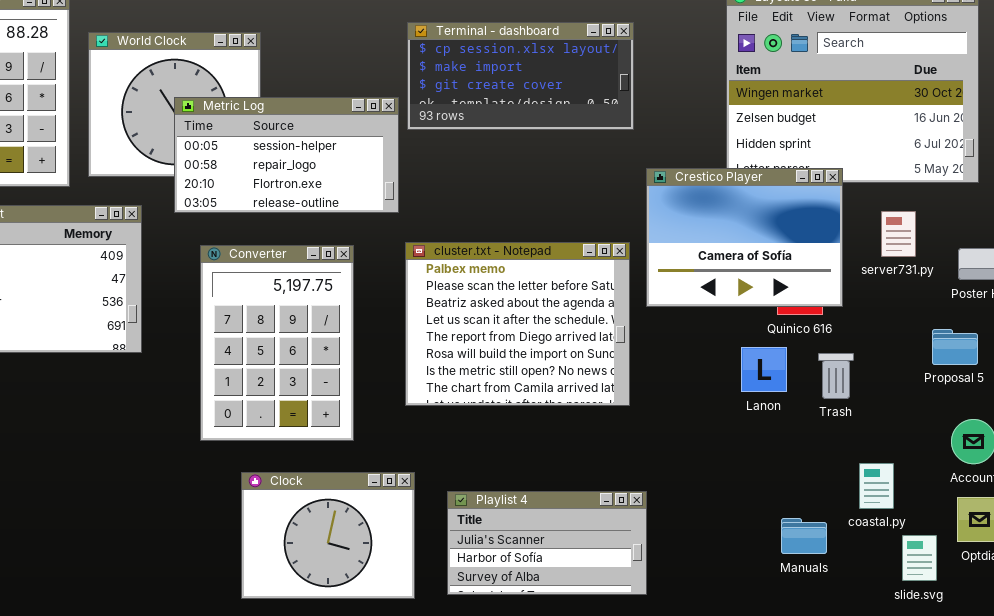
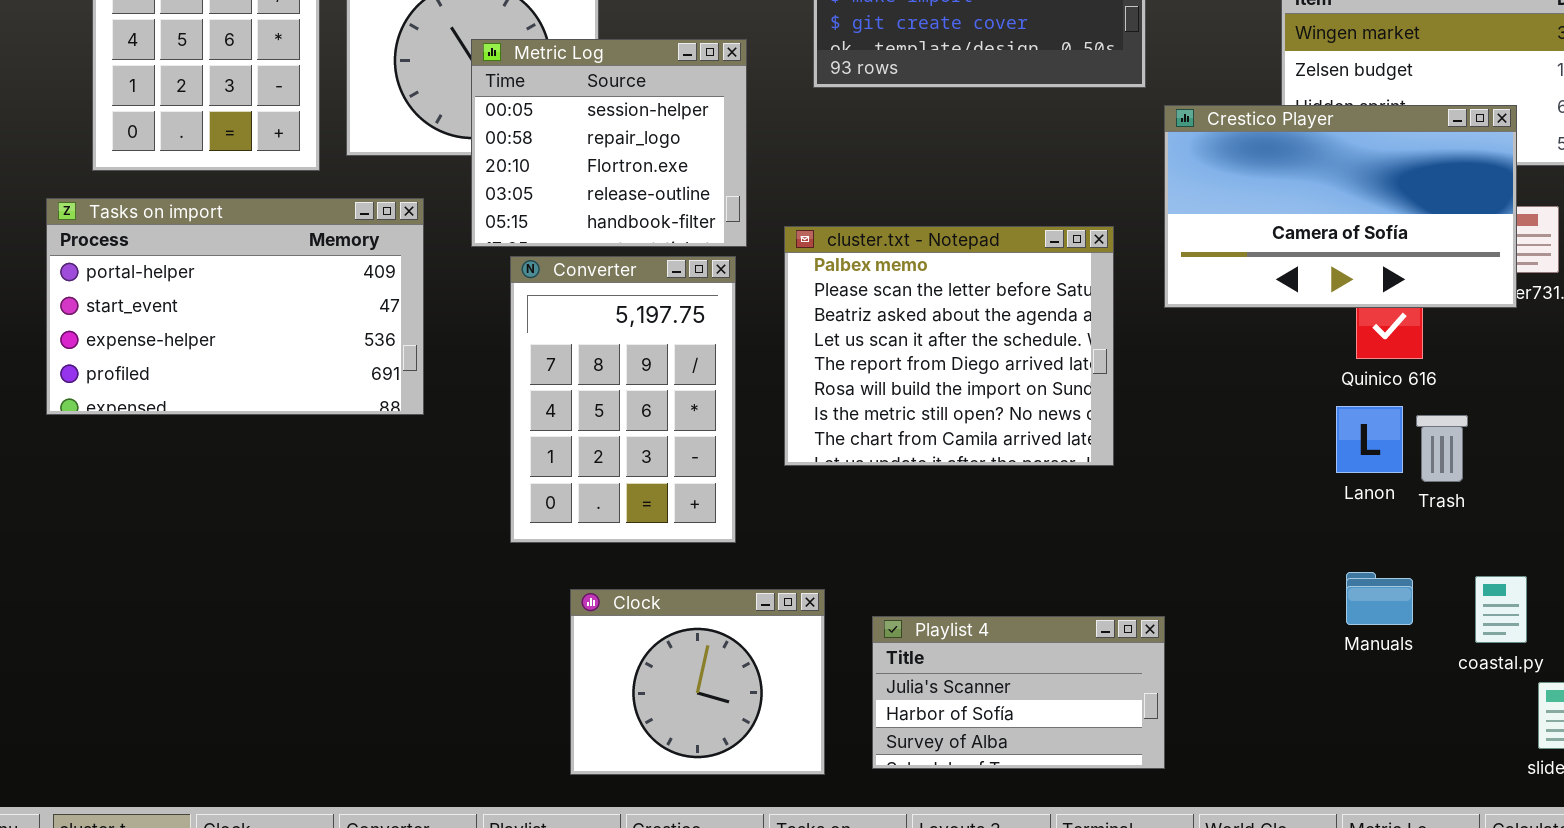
Metric Log: [174,97,399,213] -> [471,39,747,247], resized
Crestico Player: [646,168,843,307] -> [1164,105,1517,308], moved, resized
cluster.txt - Notepad: [405,242,630,406] -> [784,226,1114,466], moved
Lanon: [741,347,787,392] -> [1336,406,1403,473], moved
Manuals: [781,518,827,554] -> [1346,572,1413,625], moved

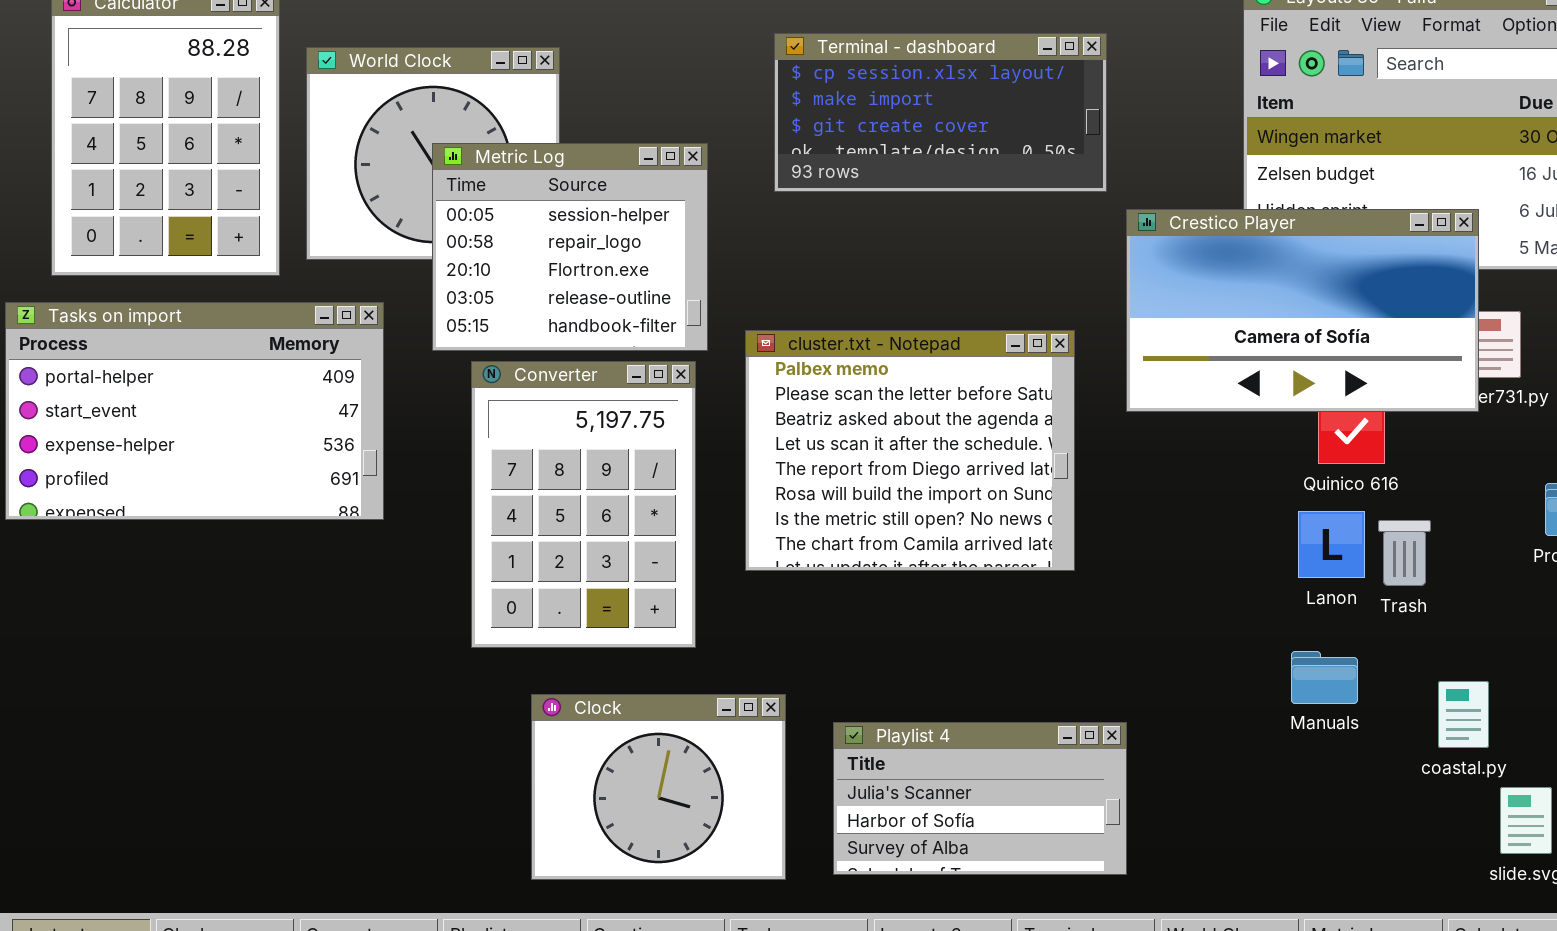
Manuals: [1346,572,1413,625] -> [1291,651,1358,704], moved

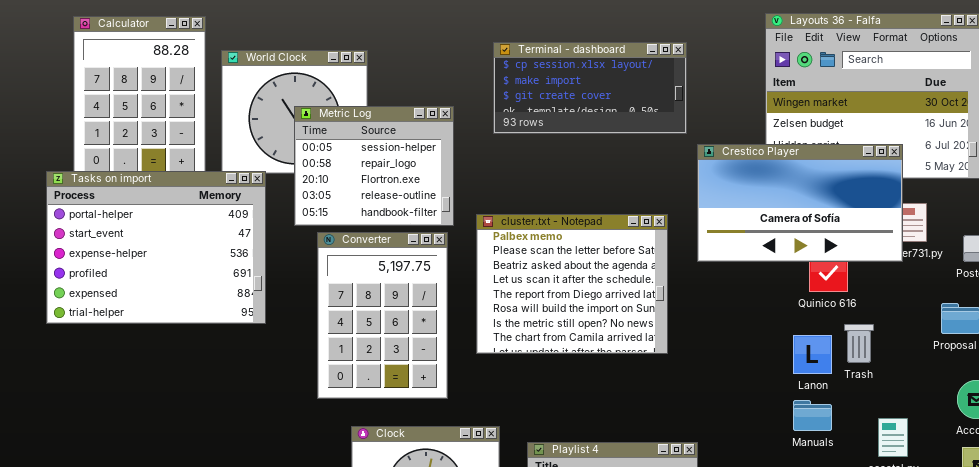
Tasks on import: [5,302,384,520] -> [46,171,266,324], resized
Lanon: [1298,511,1365,578] -> [793,335,832,374], moved

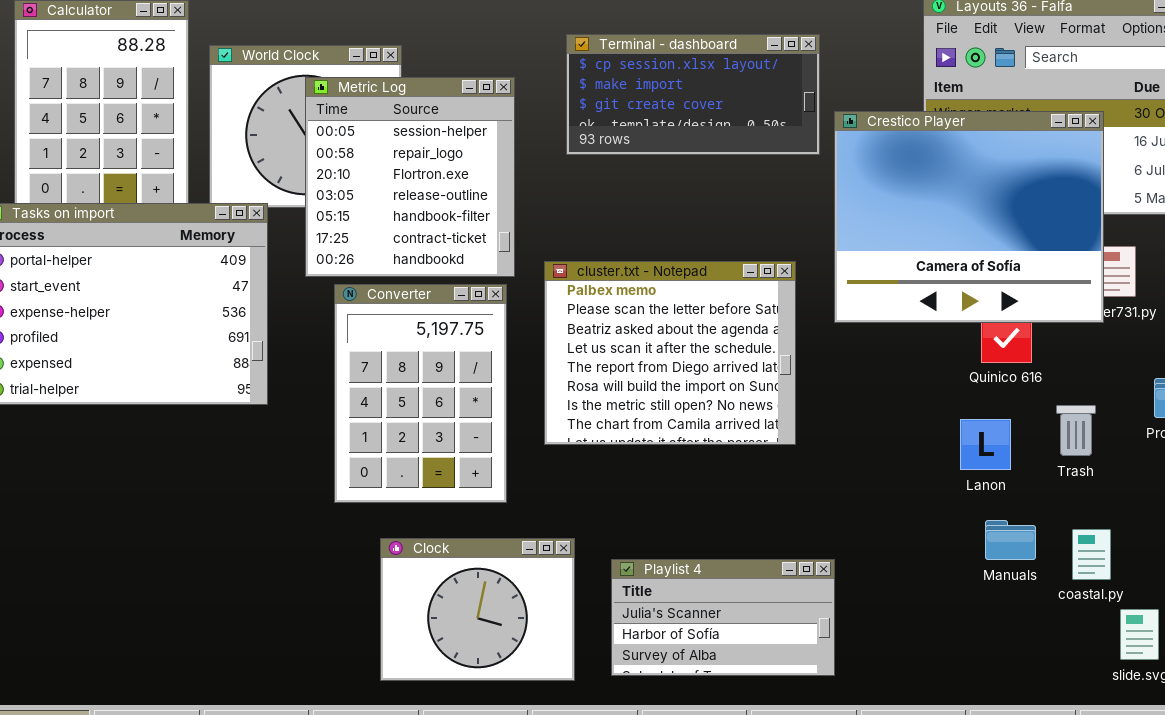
Metric Log: [294,106,454,226] -> [305,77,515,277], resized
Crestico Player: [697,144,903,262] -> [834,111,1104,323], resized
Trash: [844,324,874,363] -> [1056,405,1096,456], moved
Manuals: [793,400,832,431] -> [985,520,1036,560], moved

